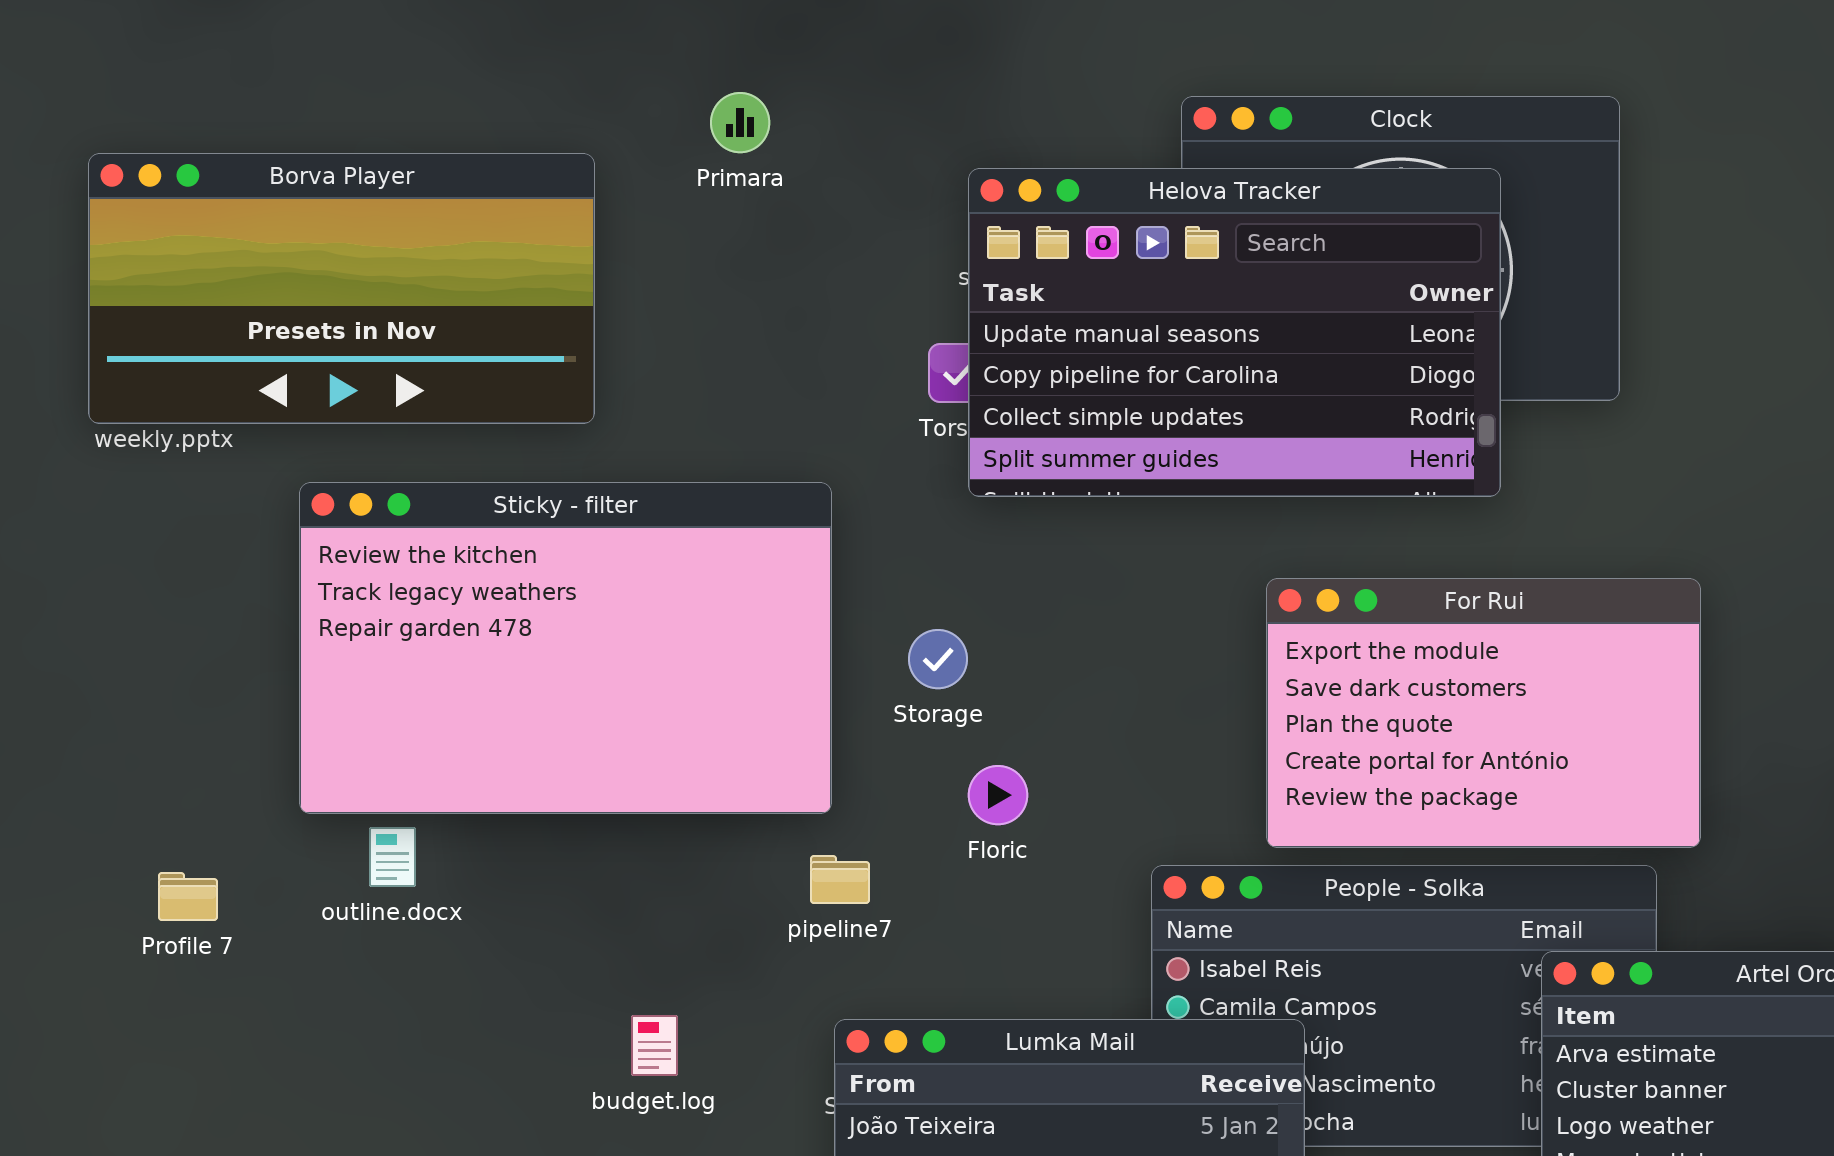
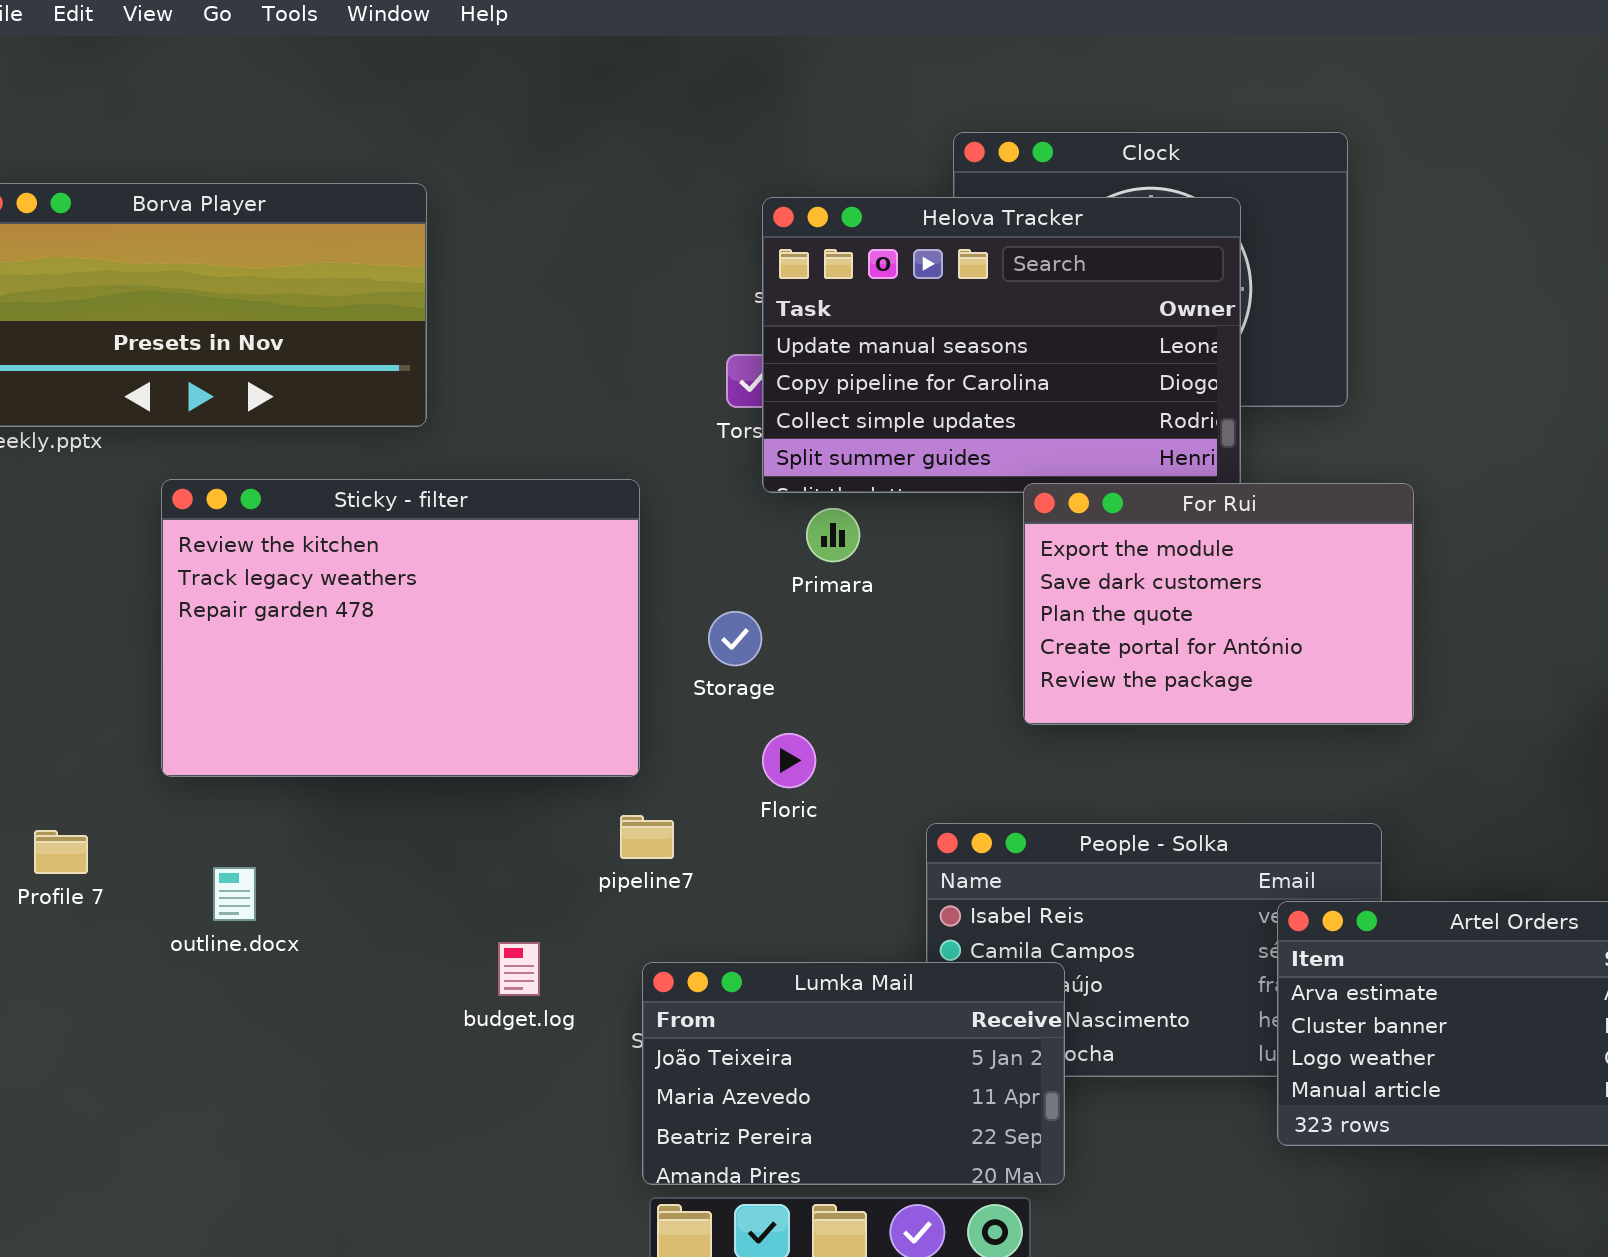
Primara: [710,92,770,153] -> [806,508,860,562], moved
For Rui: [1266,578,1701,848] -> [1023,483,1414,725], moved
outline.docx: [369,827,416,887] -> [213,867,256,921], moved
budget.log: [631,1015,678,1076] -> [498,942,540,996], moved

